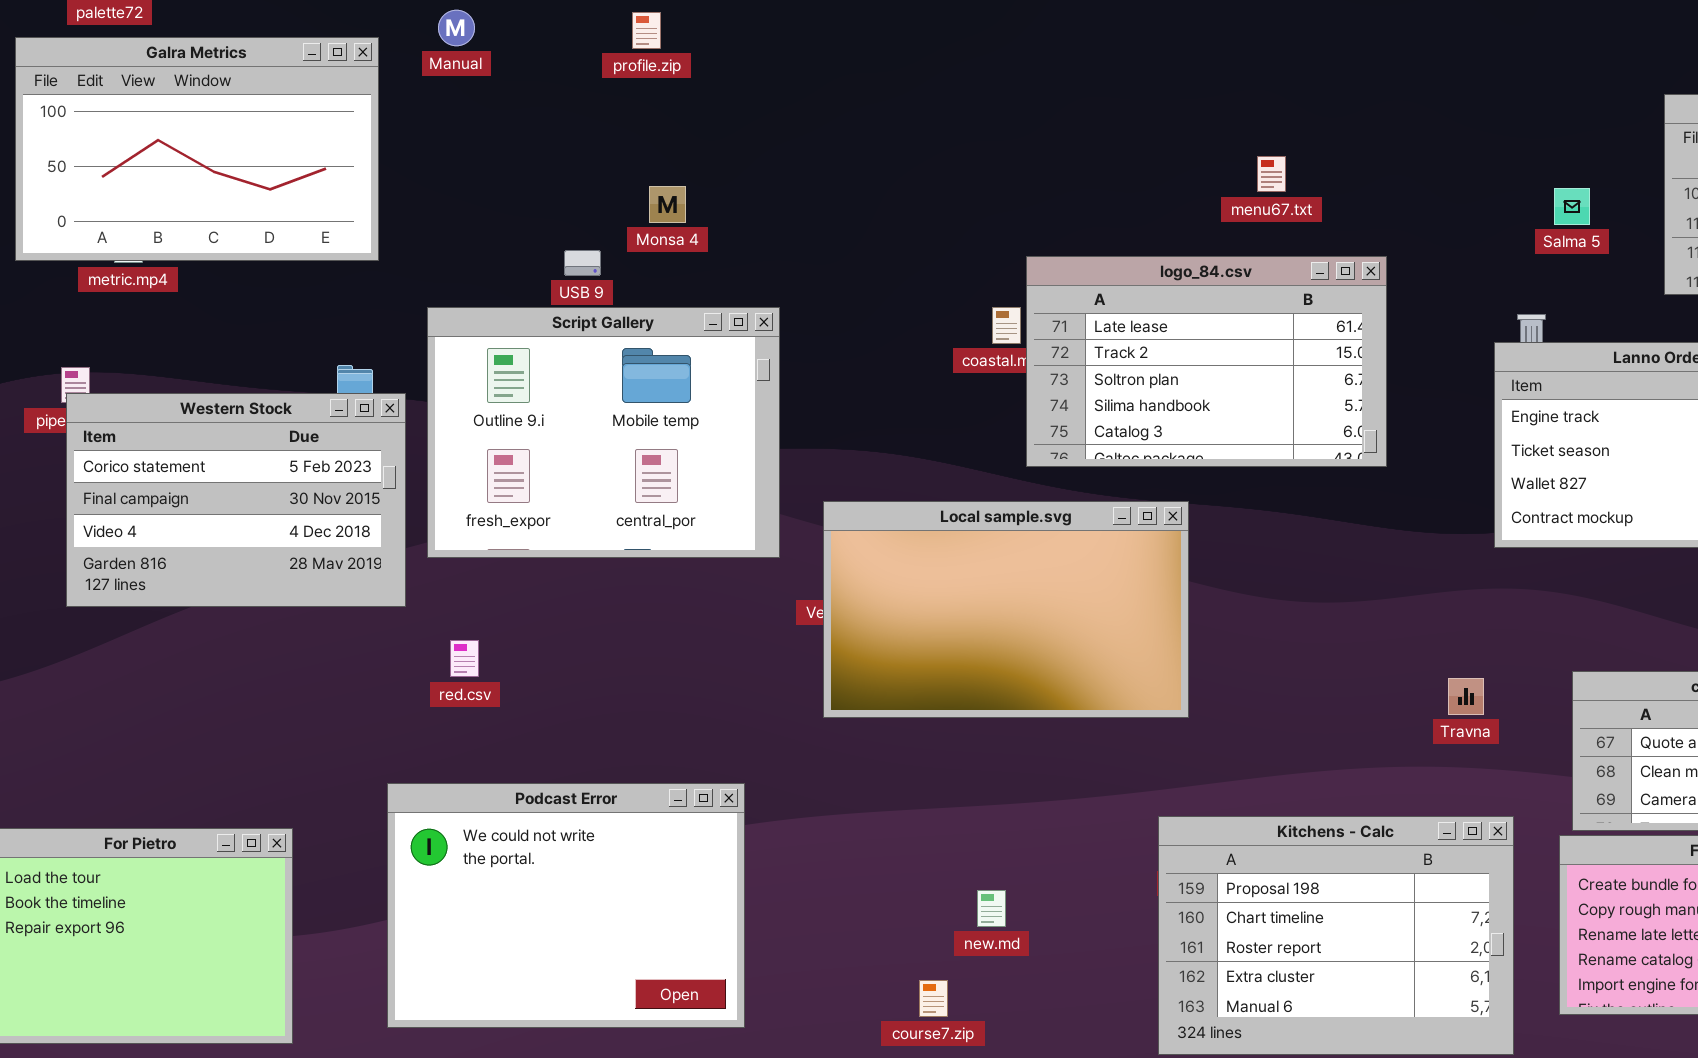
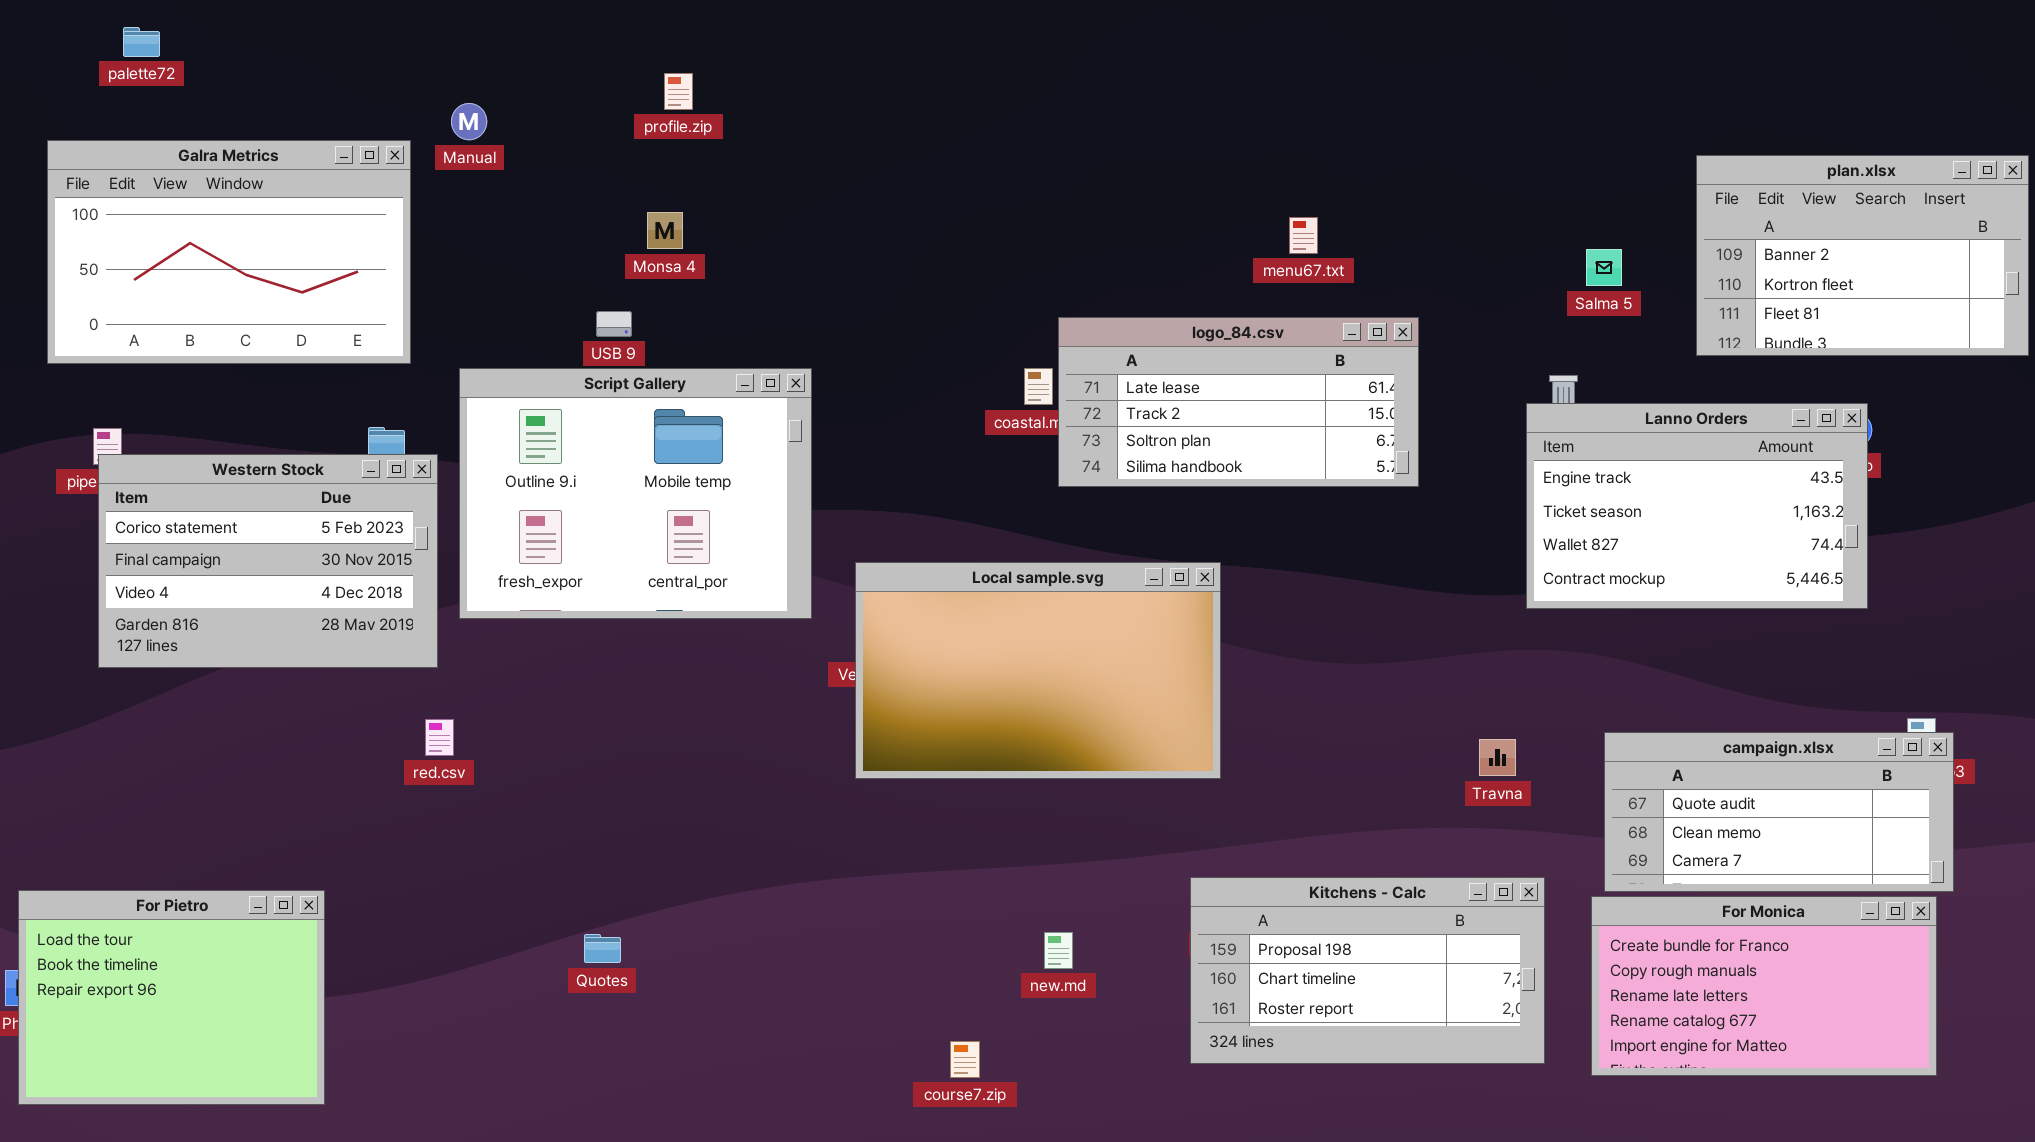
Manual: [438,10,475,46] -> [451,103,487,140], moved
Galra Metrics: [15,37,379,261] -> [47,140,411,364], moved
Monsa 4: [649,186,686,223] -> [647,212,683,249], moved
logo_84.csv: [1026,256,1387,467] -> [1058,317,1419,487], resized
red.csv: [450,640,479,677] -> [425,719,454,756], moved
Podcast Error: [387,783,745,1028] -> none, closed
Kitchens - Calc: [1158,816,1514,1055] -> [1190,877,1545,1064], resized
new.md: [977,890,1006,927] -> [1044,932,1073,969], moved

